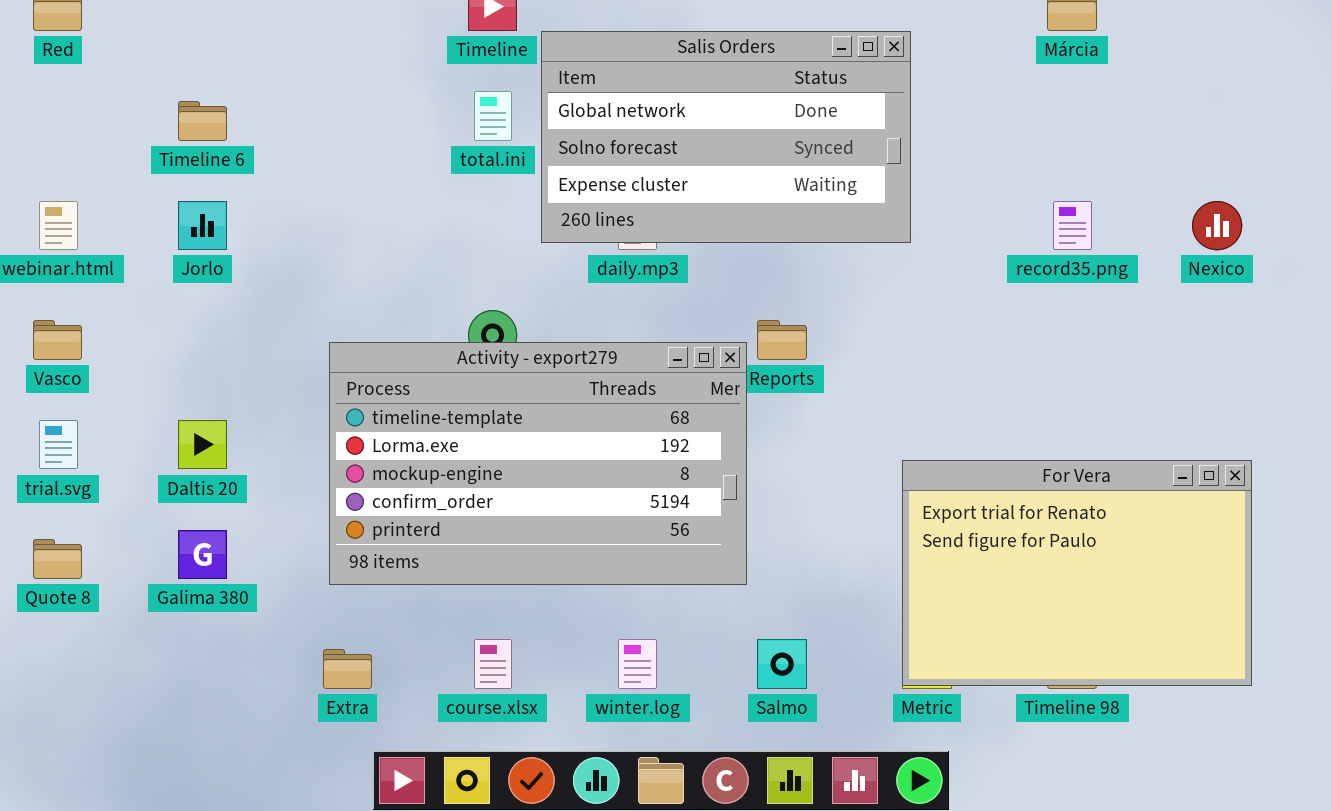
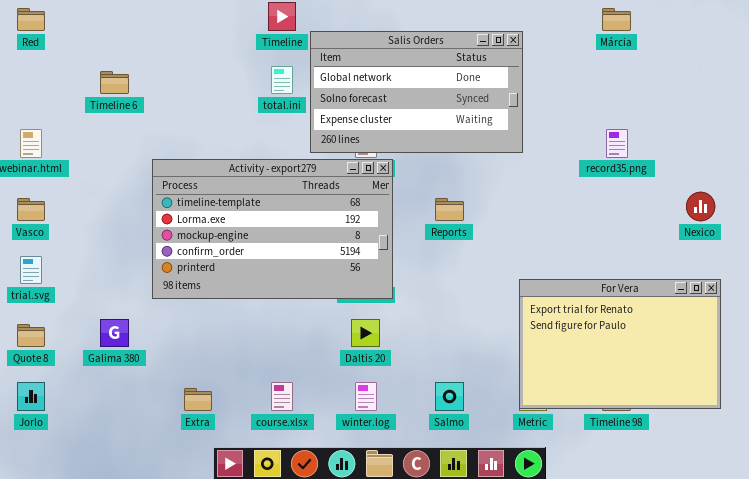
Jorlo: [178,201,227,250] -> [17,382,45,411], moved
Nexico: [1192,201,1242,250] -> [686,192,715,221], moved
Activity - export279: [329,342,747,585] -> [152,159,393,299], moved
Daltis 20: [178,420,227,469] -> [351,319,380,347], moved

